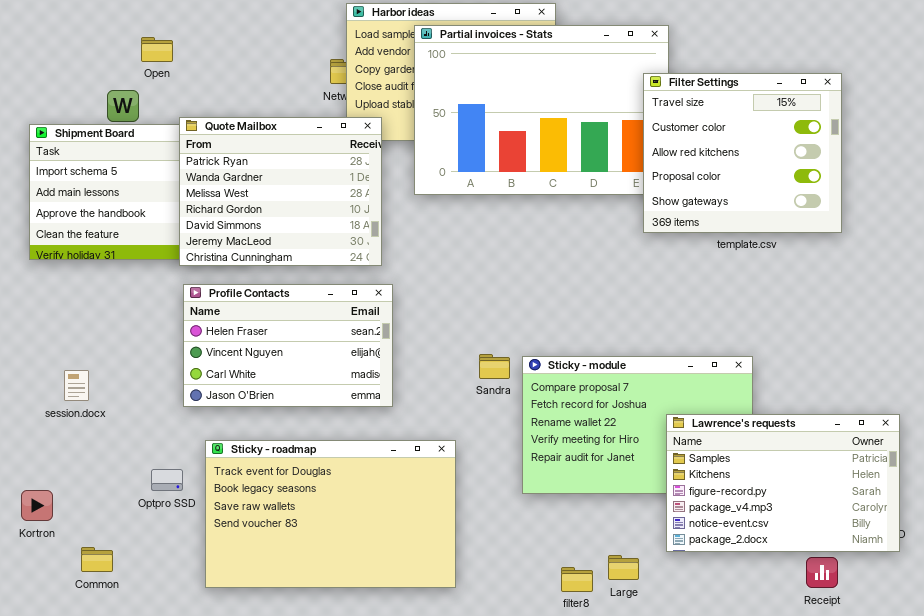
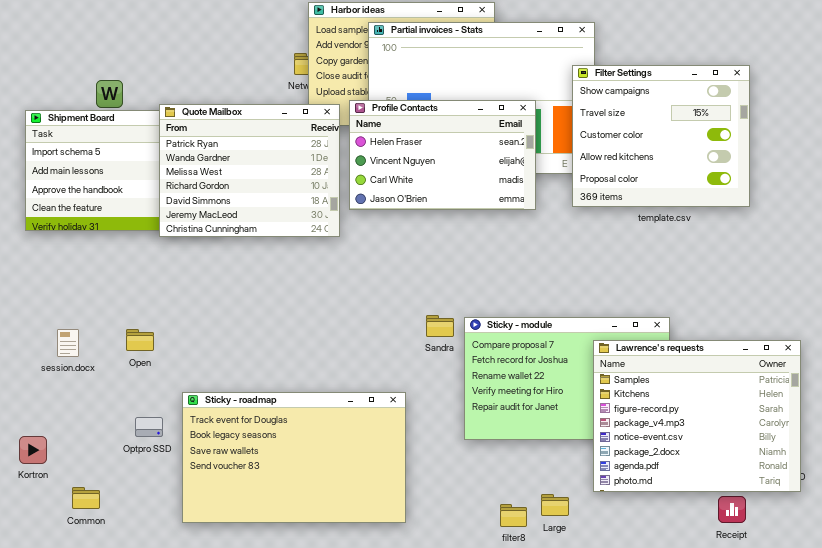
Open: [141,37,173,62] -> [126,329,154,351], moved
Filter Settings: [643,73,842,233] -> [572,65,750,207], scrolled up 1 row
Profile Contacts: [183,284,393,407] -> [349,100,536,210], moved
Lawrence's requests: [666,414,900,552] -> [593,340,801,492], resized

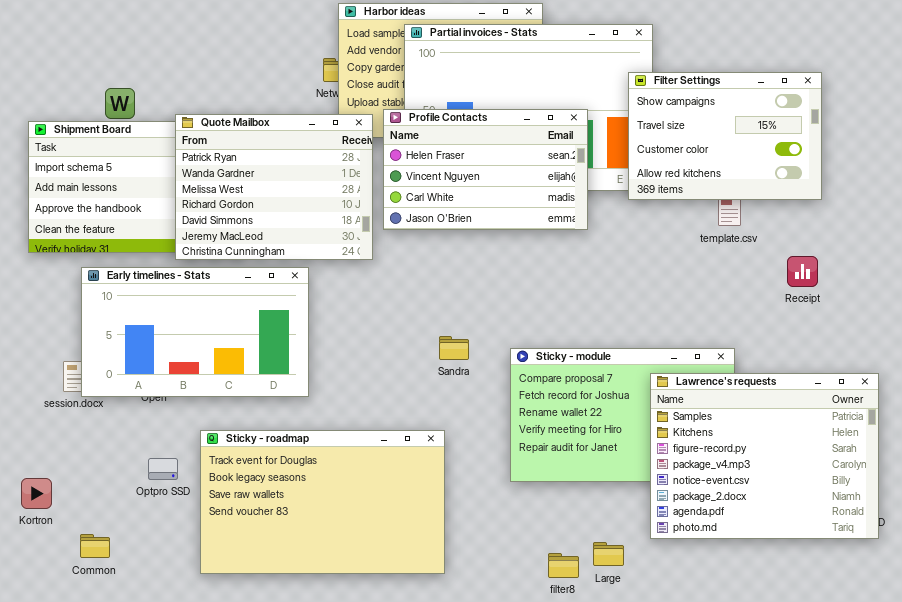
Filter Settings: [572,65,750,207] -> [628,72,822,200], resized
Early timelines - Stats: none -> [81,267,309,397], opened
Sandra: [426,315,454,337] -> [439,336,469,360], moved
Receipt: [718,496,746,523] -> [787,256,818,287], moved

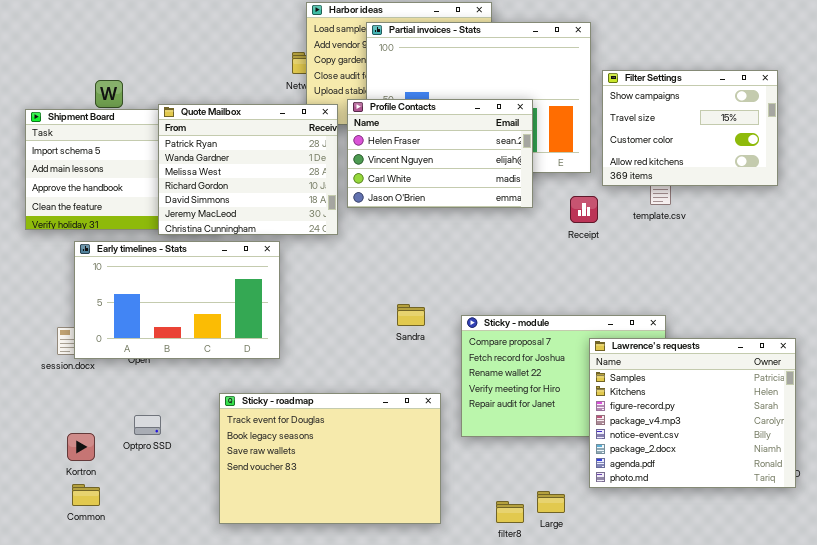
Filter Settings: [628,72,822,200] -> [602,70,778,186], moved
Receipt: [787,256,818,287] -> [570,196,598,223], moved
Sticky - roadmap: [200,430,445,574] -> [219,393,441,524], moved
Kortron: [21,478,52,509] -> [67,433,95,461], moved

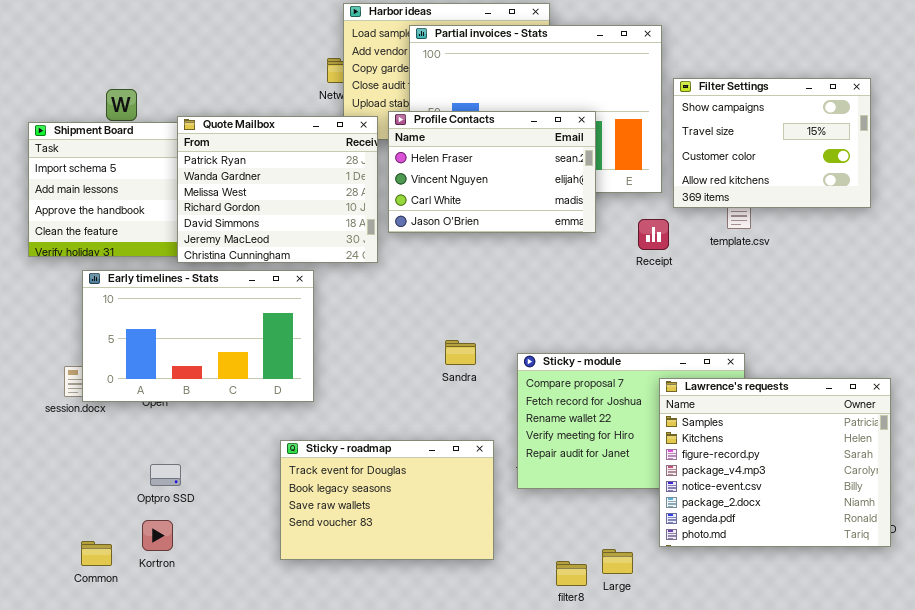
Sticky - roadmap: [219,393,441,524] -> [280,440,494,560], resized
Kortron: [67,433,95,461] -> [142,520,173,551], moved

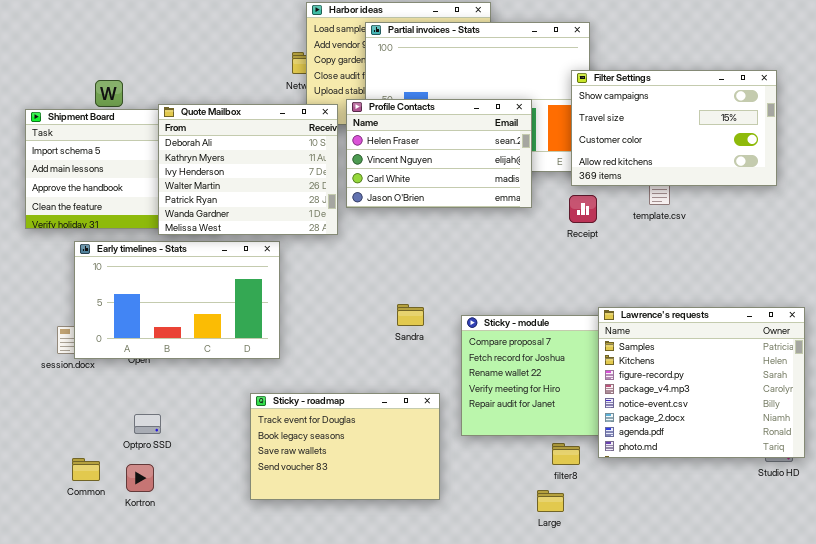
Filter Settings: [673,78,871,208] -> [571,70,777,186], resized
Quote Mailbox: [177,116,378,263] -> [158,104,338,235], scrolled up 4 rows
Lawrence's requests: [659,378,891,547] -> [598,307,805,458], moved
Common: [81,541,112,566] -> [72,458,100,481], moved
filter8: [556,561,587,586] -> [552,443,580,465], moved

